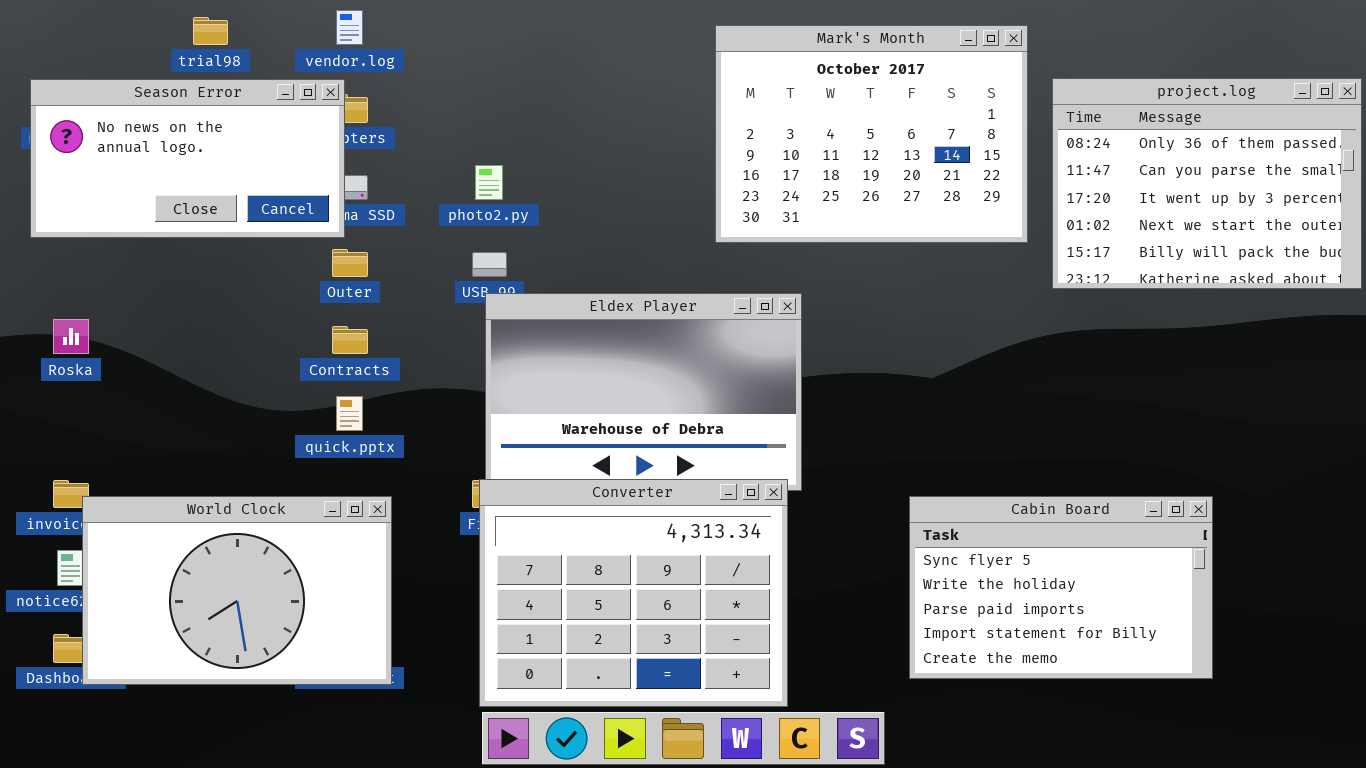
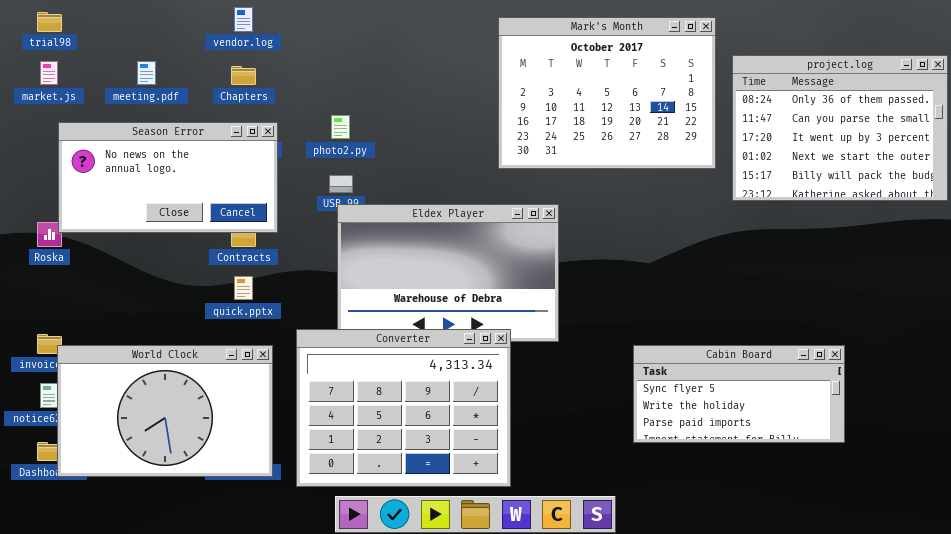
trial98: [193,17,228,45] -> [37,12,62,32], moved
Season Error: [30,79,345,238] -> [58,122,278,233], moved
Converter: [479,479,788,707] -> [296,329,511,487], moved
Cabin Board: [909,496,1213,679] -> [633,345,845,443], resized

